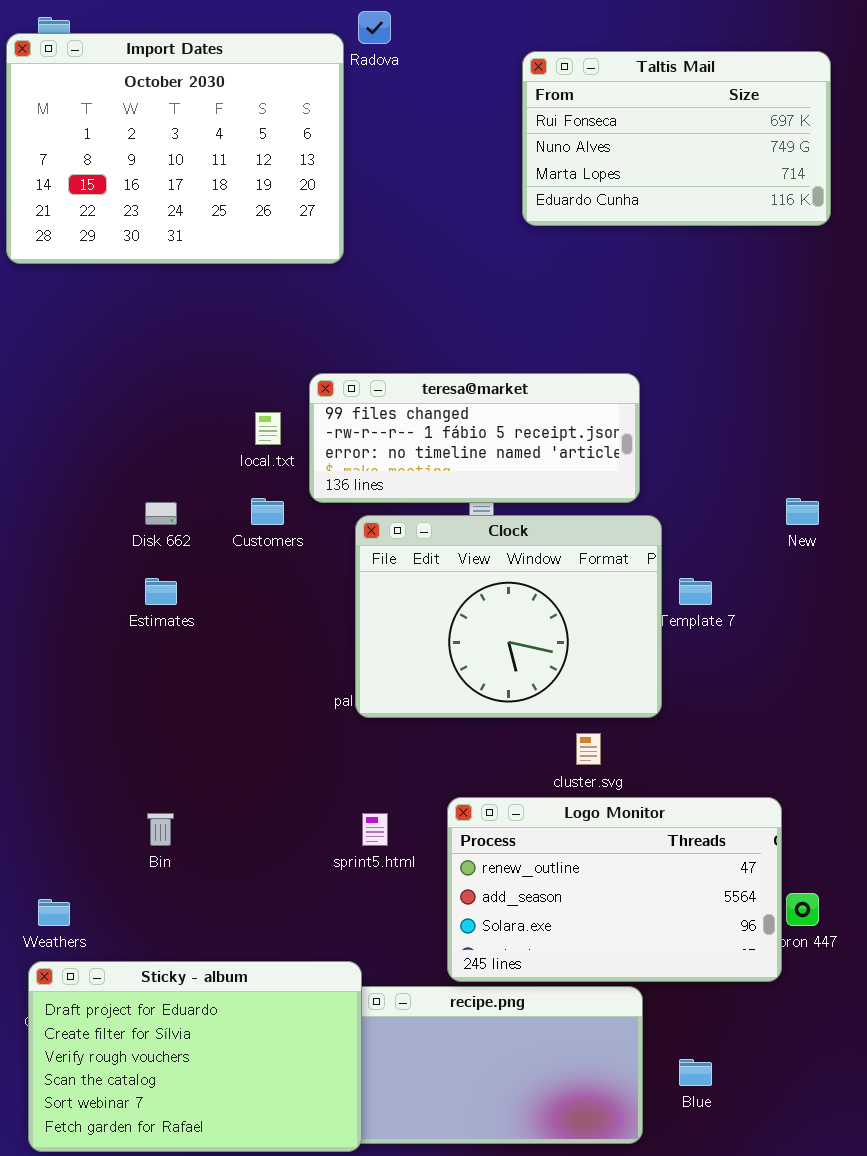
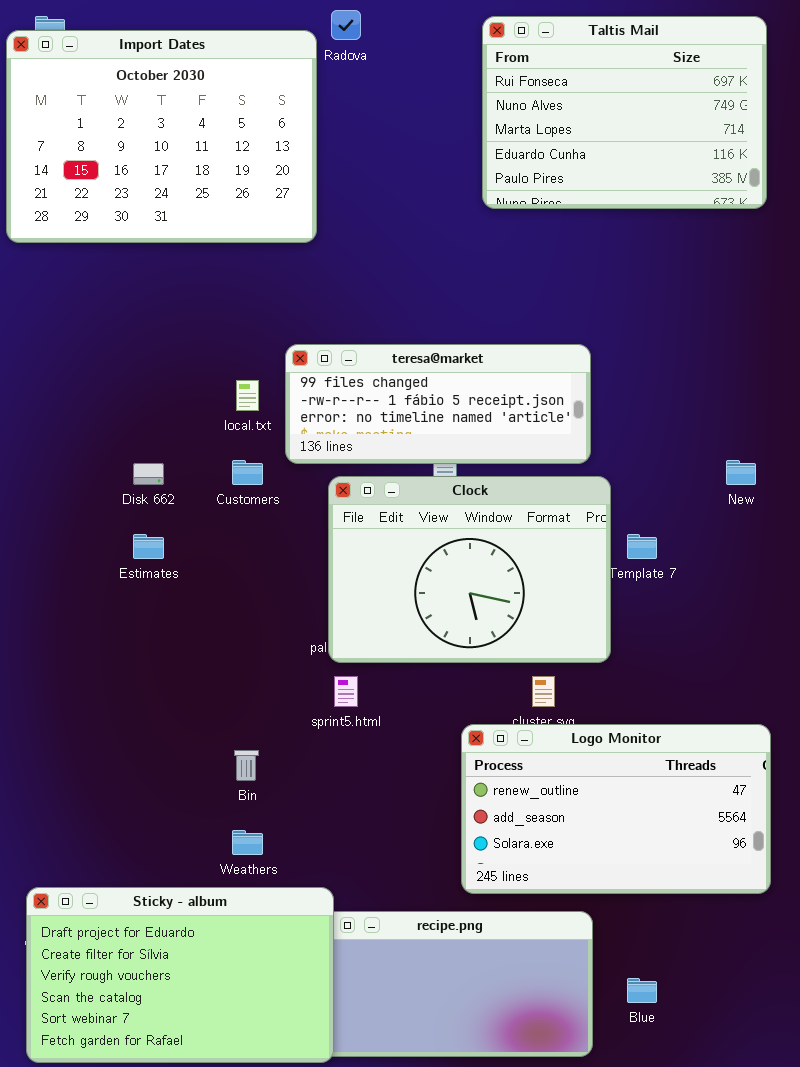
Taltis Mail: [522,51,831,226] -> [482,16,767,209], resized
Logo Monitor: [447,797,782,982] -> [461,724,771,894], moved
Bin: [147,813,174,846] -> [234,750,259,781], moved
sprint5.html: [362,813,388,846] -> [334,676,358,707], moved
Weathers: [38,899,70,926] -> [232,830,263,855], moved

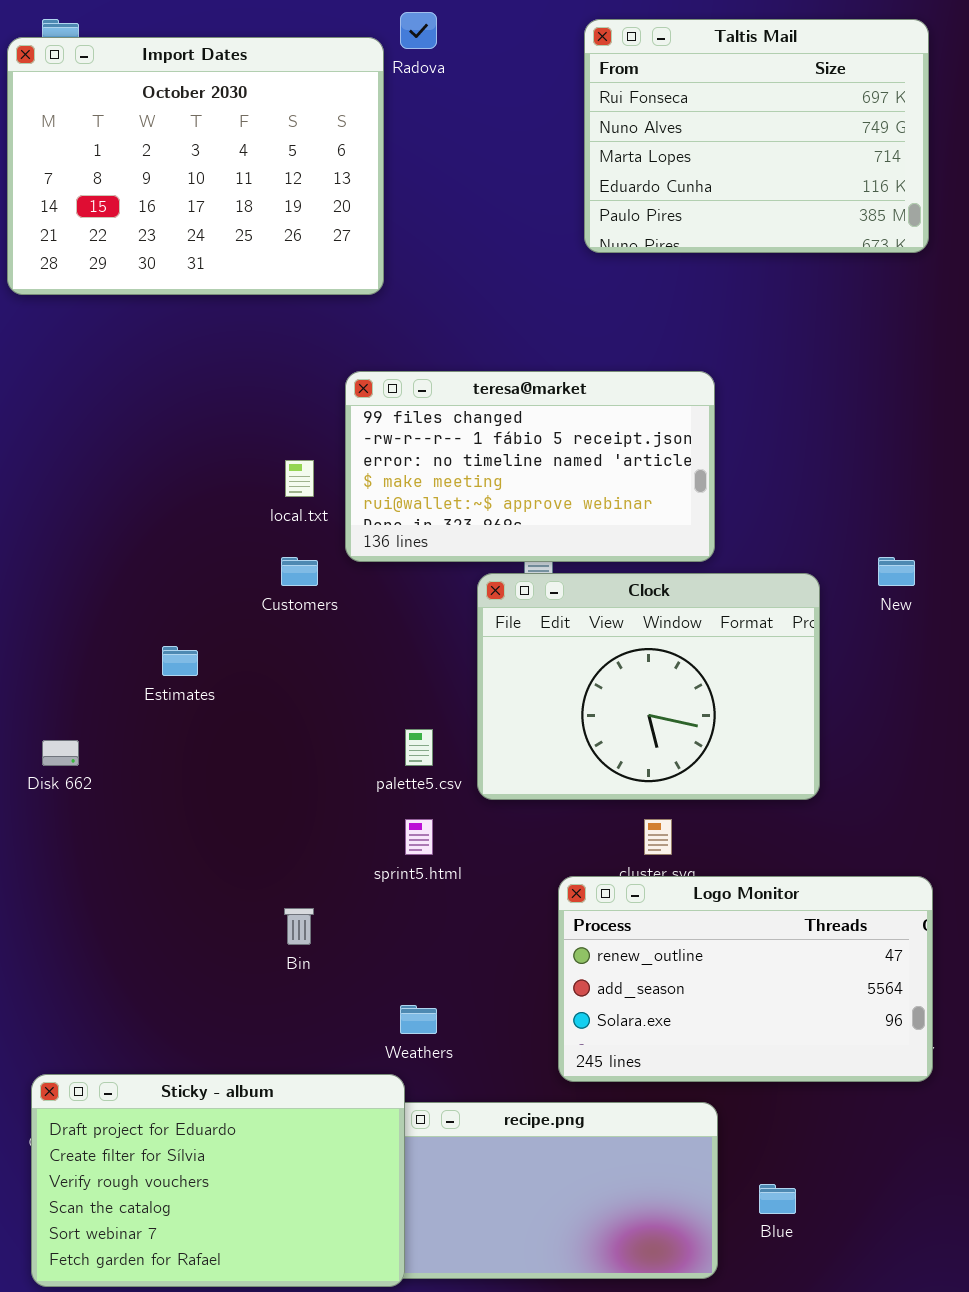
teresa@market: [285,344,591,464] -> [345,371,715,562], resized
Disk 662: [133,463,164,485] -> [42,740,79,766], moved
Clock: [328,476,611,663] -> [477,573,820,800], moved
Weathers: [232,830,263,855] -> [400,1005,437,1034], moved

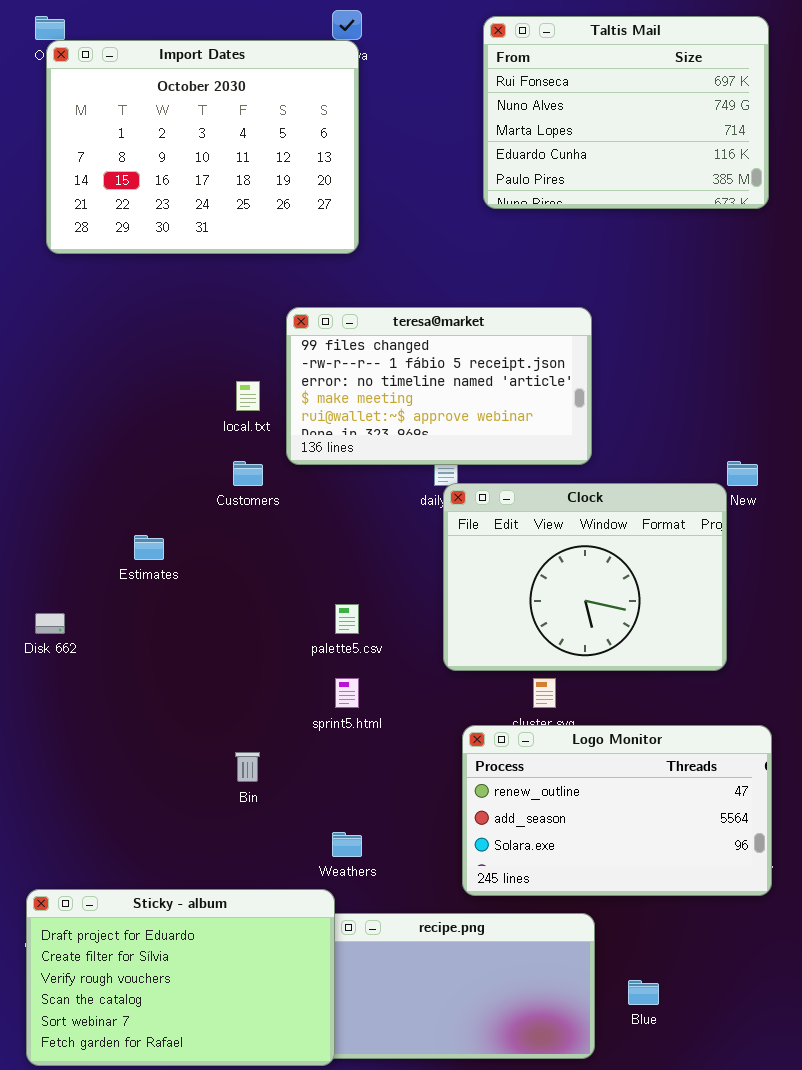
Import Dates: [7,37,384,295] -> [46,40,359,254], moved
Clock: [477,573,820,800] -> [443,483,727,671], moved

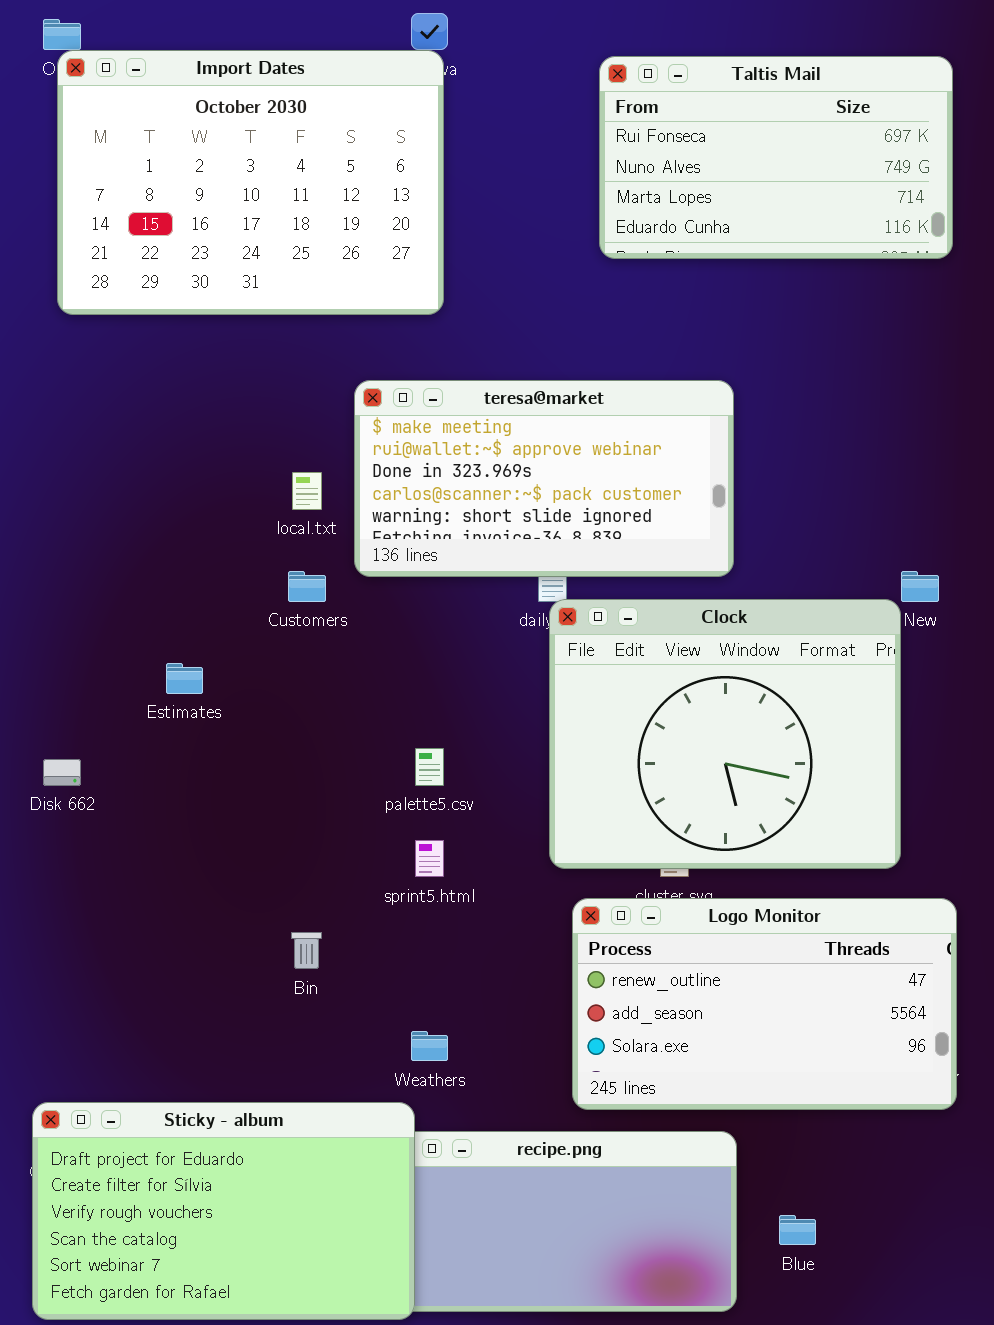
Taltis Mail: [483,16,769,209] -> [599,56,953,259], resized
teresa@market: [286,307,592,465] -> [354,380,734,577], scrolled down 3 rows
Clock: [443,483,727,671] -> [549,599,901,869], resized

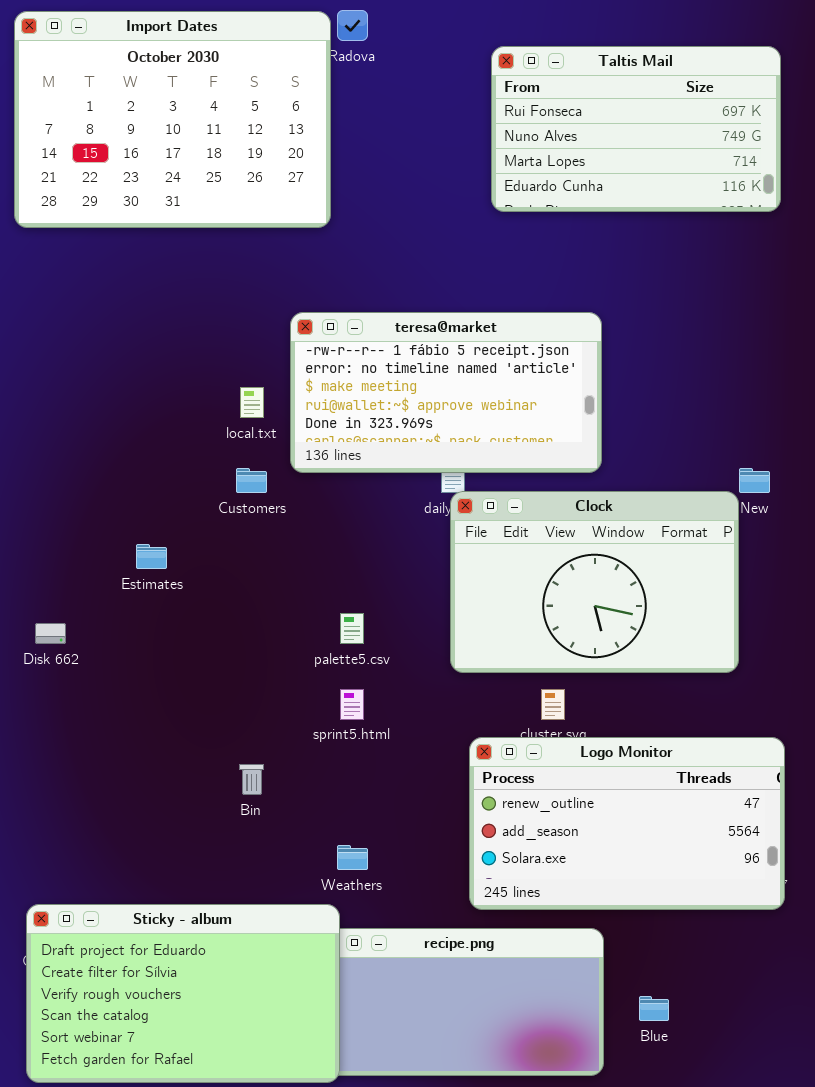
Import Dates: [57,50,444,315] -> [14,11,331,228], moved
teresa@market: [354,380,734,577] -> [290,312,602,473], scrolled up 2 rows
Clock: [549,599,901,869] -> [450,491,739,673], resized

